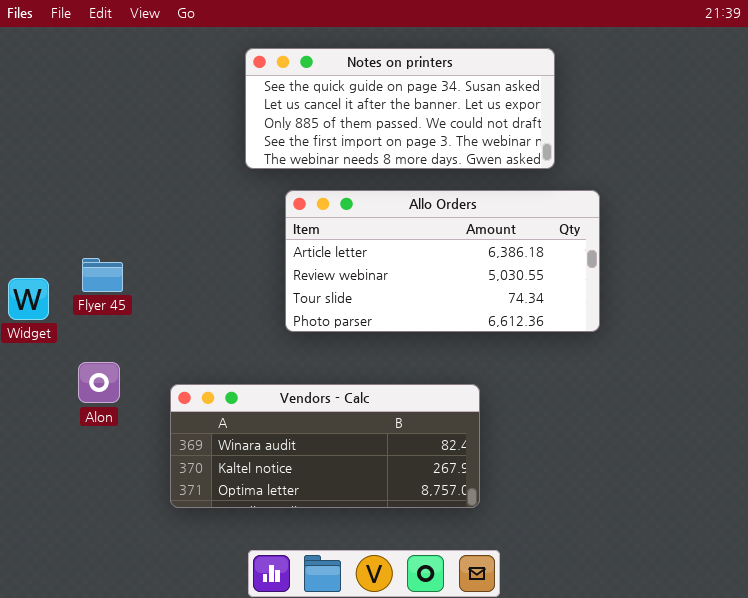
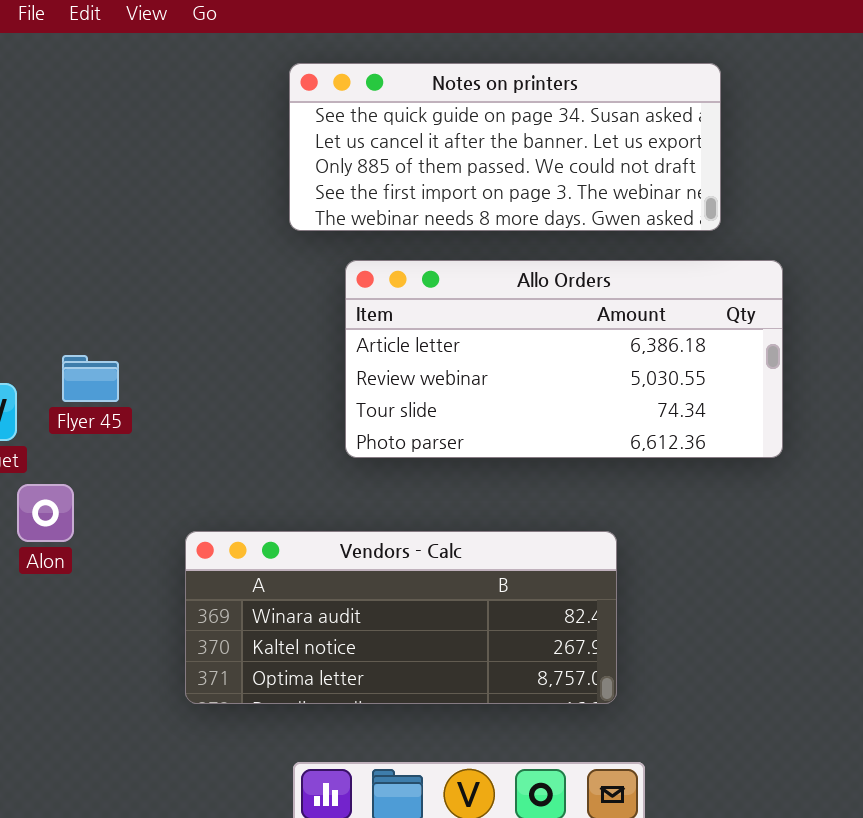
Alon: [78,362,120,403] -> [17,484,74,542], moved

